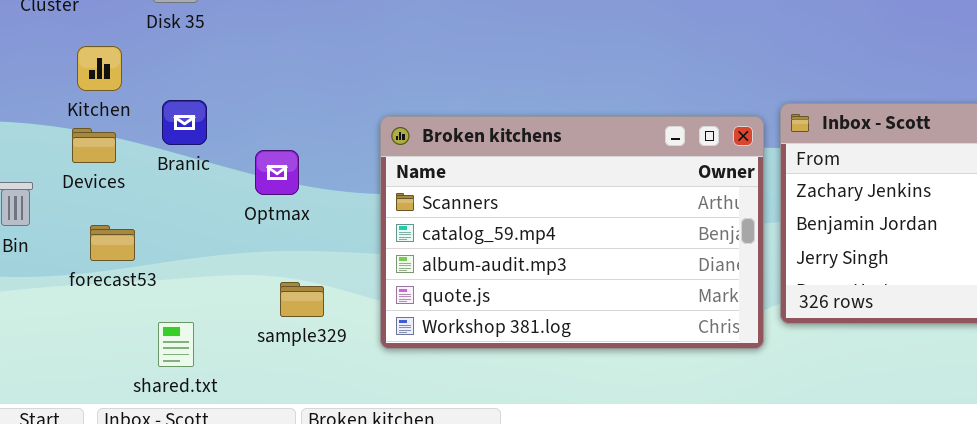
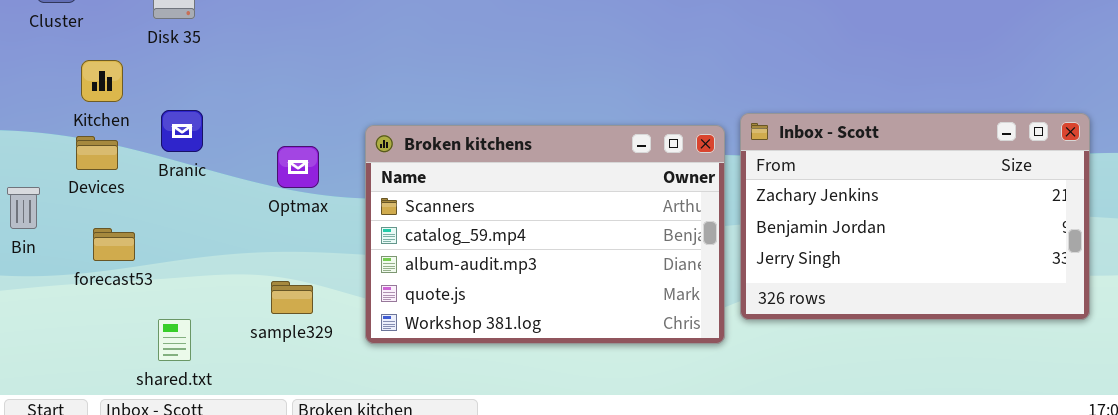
Optmax: [255,150,299,195] -> [277,146,319,188], moved

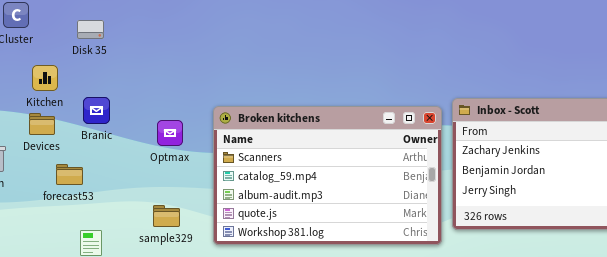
forecast53: [93,228,135,261] -> [56,164,83,185], moved

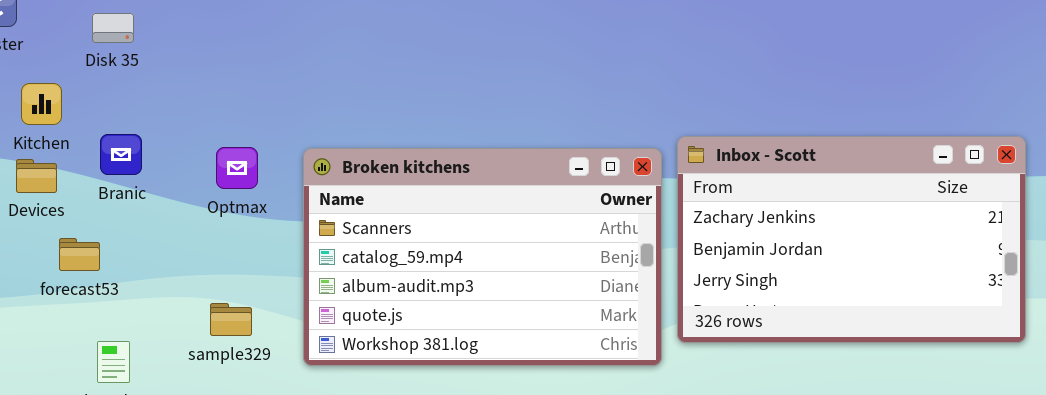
Optmax: [157,120,183,146] -> [216,147,258,189], moved

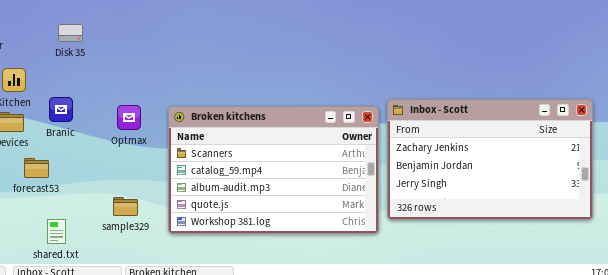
Disk 35: [92,13,134,43] -> [58,24,83,42], moved

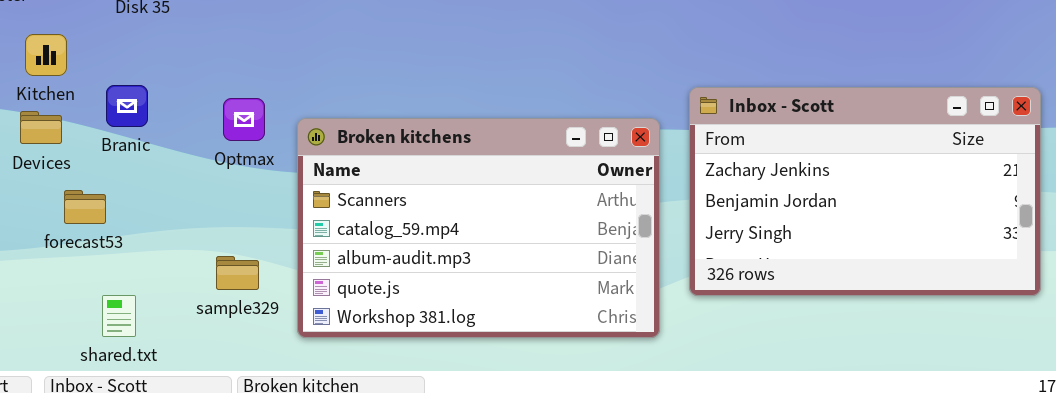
Broken kitchens: [168,106,379,234] -> [297,118,660,338], moved

